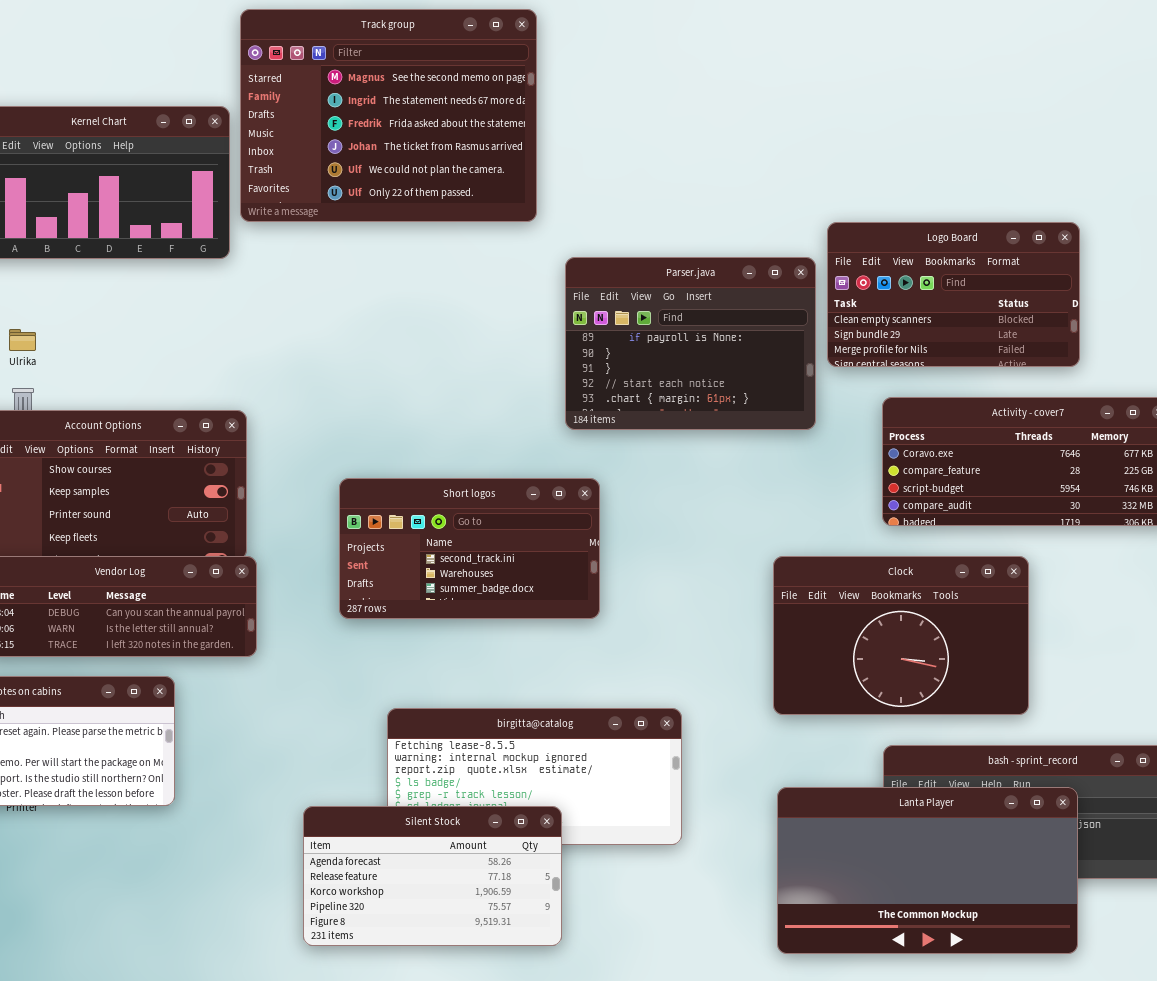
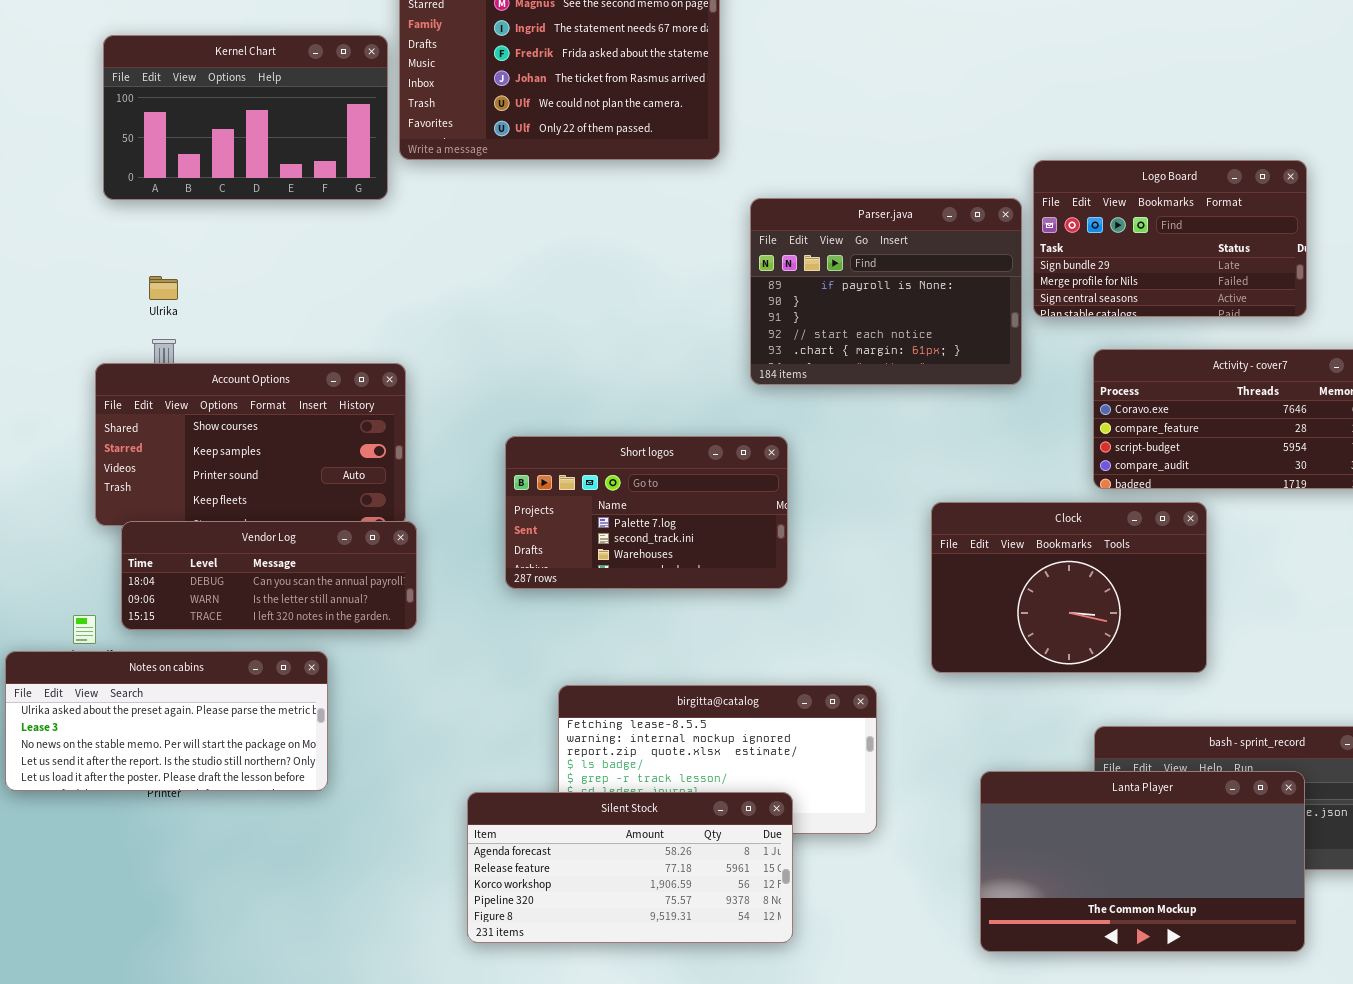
Logo Board: [827,222,1080,367] -> [1033,160,1307,317], scrolled down 1 row
Short logos: [339,478,600,619] -> [505,436,788,589], scrolled up 1 row
Clock: [773,556,1029,715] -> [931,502,1207,673], moved
Silent Stock: [303,806,562,946] -> [467,792,793,943], resized

